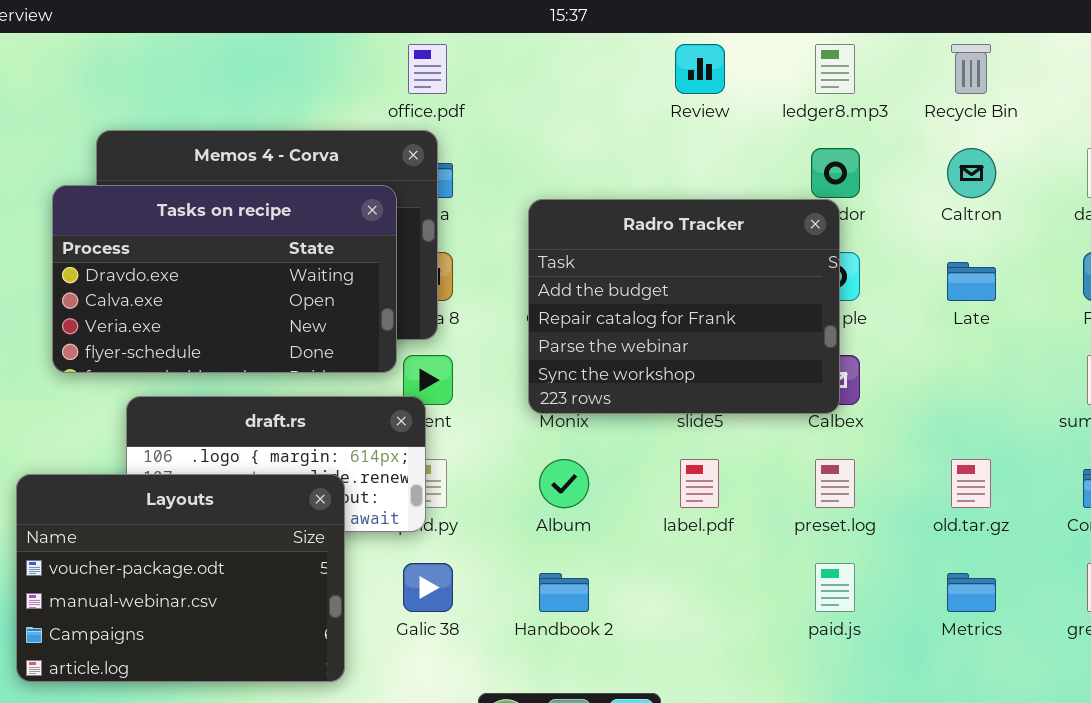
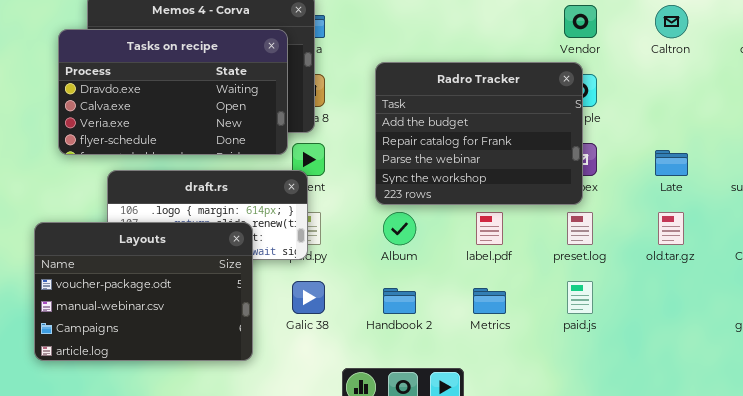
Radro Tracker: [528,199,840,414] -> [375,62,583,205], moved
Late: [947,262,996,301] -> [655,150,688,176], moved
Metrics: [947,573,996,612] -> [473,288,506,314], moved

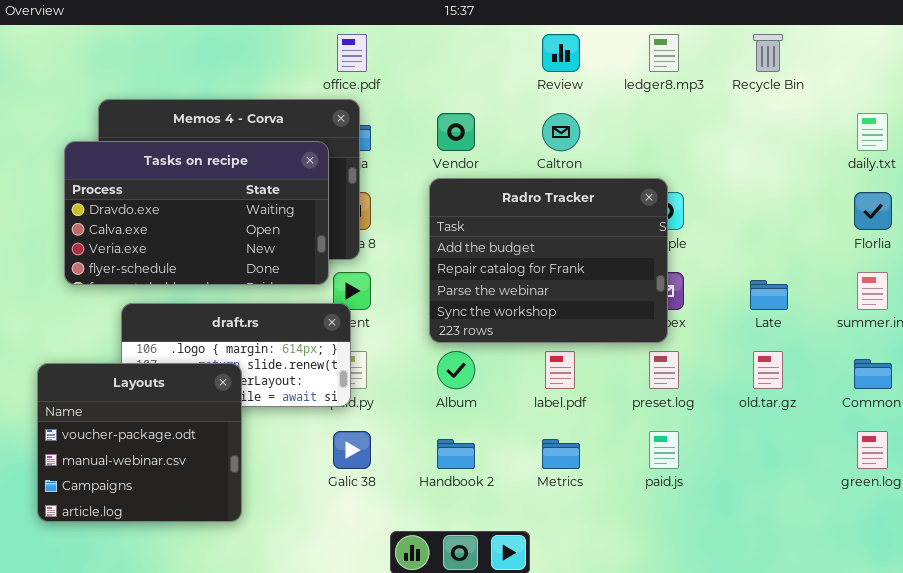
Vendor: [564,5,597,38] -> [437,113,475,151], moved
Caltron: [655,5,688,38] -> [542,113,580,151], moved
Layouts: [34,222,253,361] -> [37,363,242,522], resized

